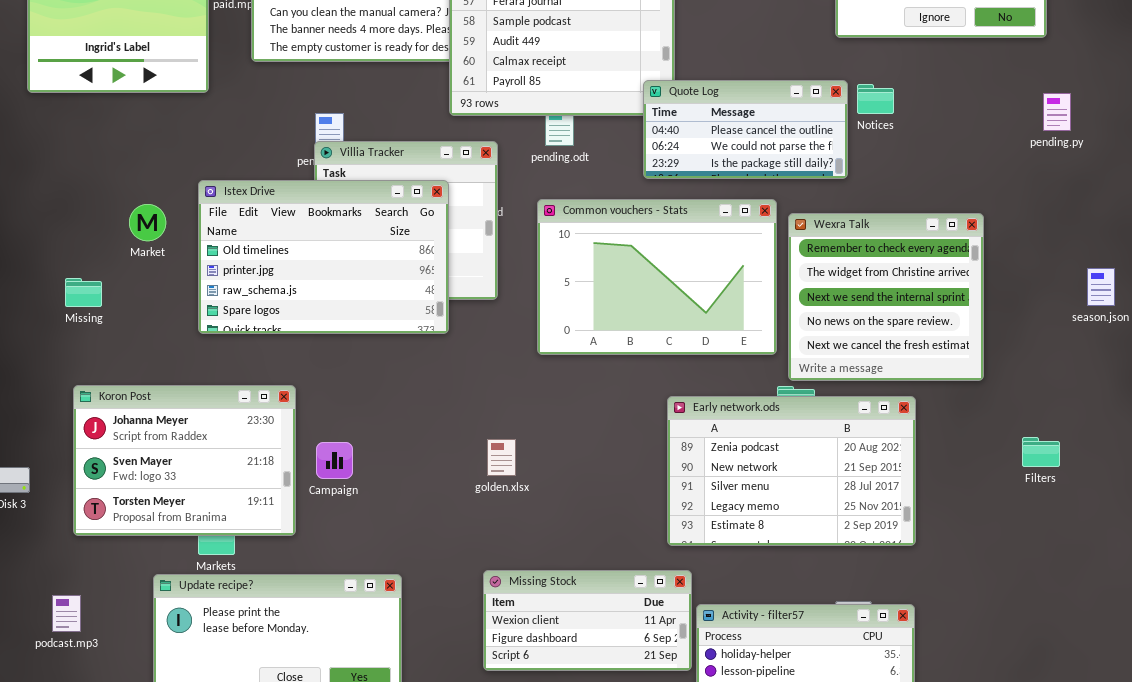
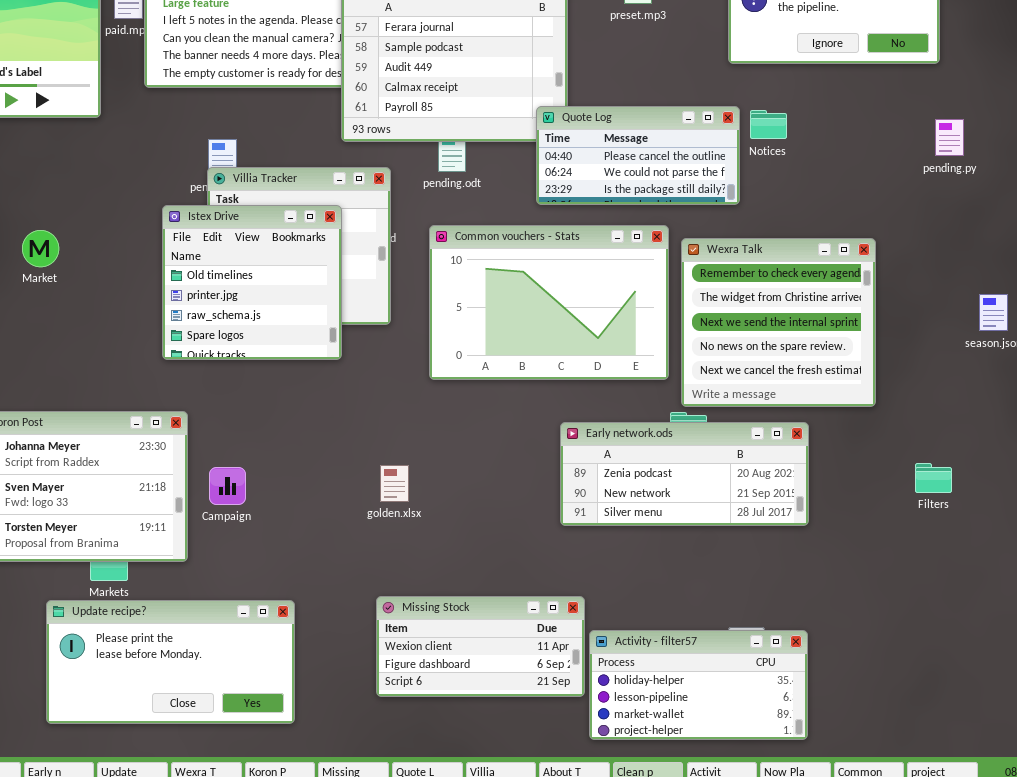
Istex Drive: [198,180,449,334] -> [162,205,342,360], resized
Early network.ods: [667,396,916,546] -> [560,422,809,526], resized

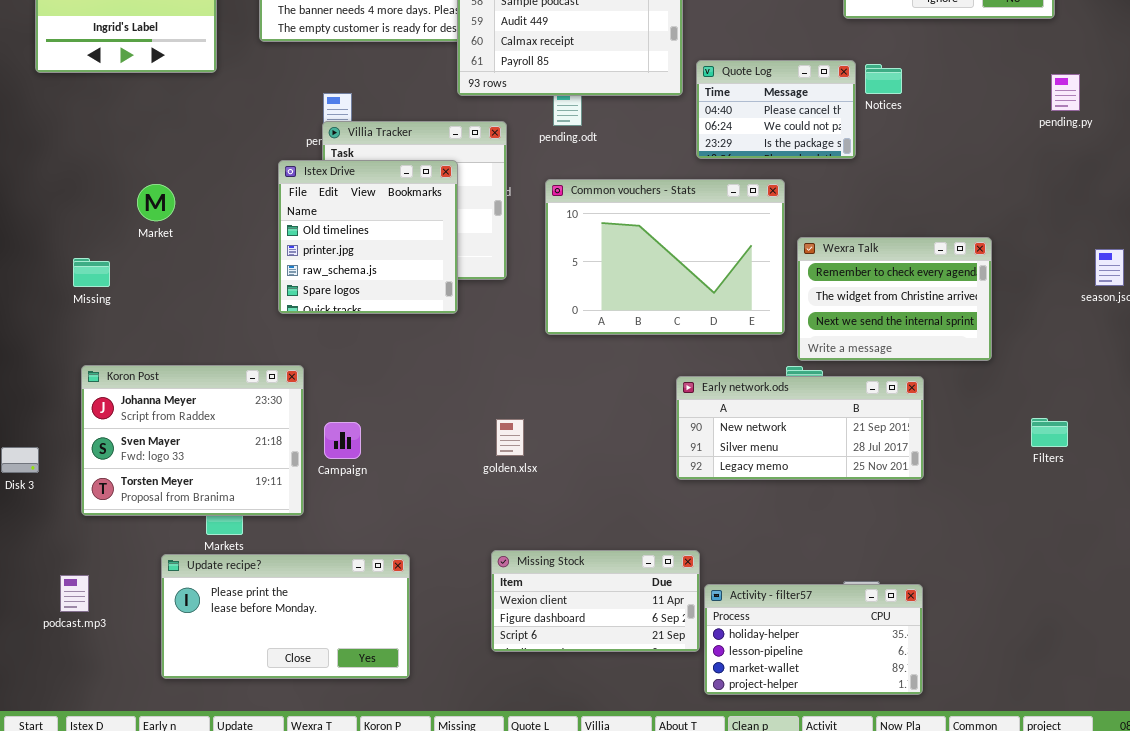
Quote Log: [536,106,740,205] -> [696,60,856,159], resized
Wexra Talk: [681,238,876,407] -> [797,237,992,361], resized
Early network.ods: [560,422,809,526] -> [676,376,924,480], scrolled down 1 row

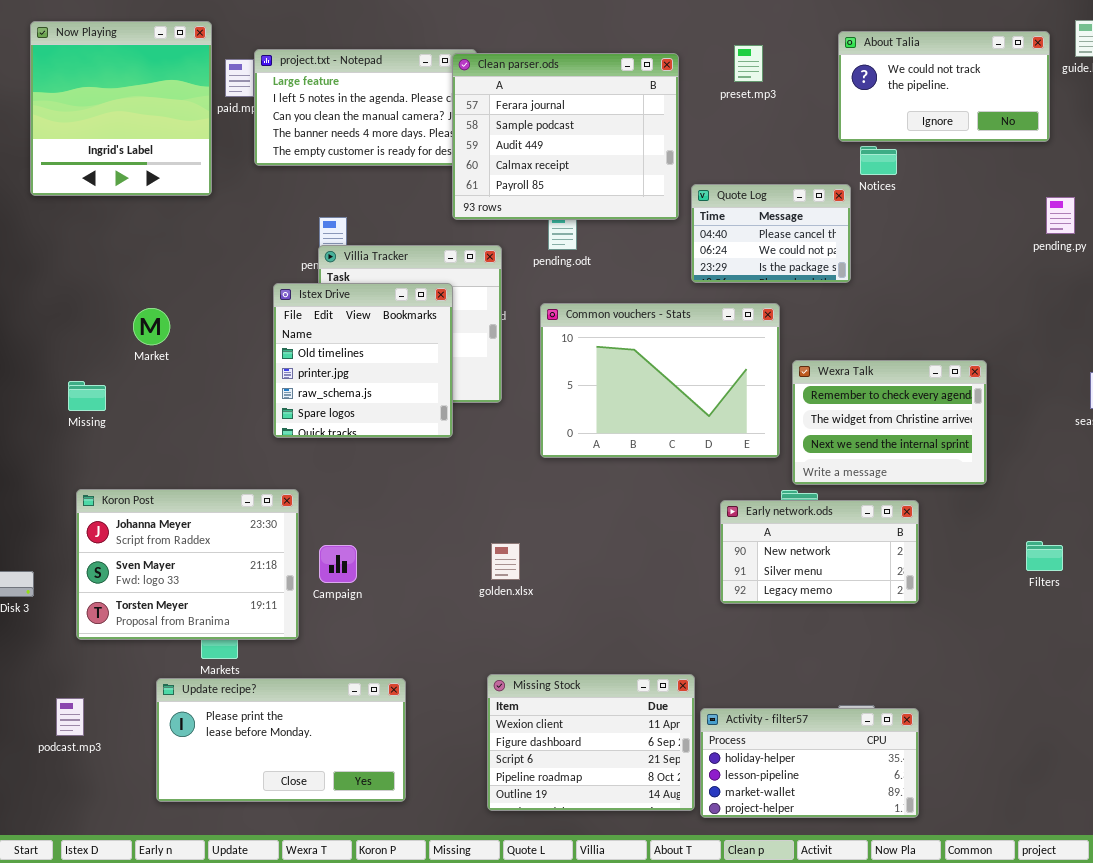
Notices: [865,64,902,94] -> [860,146,897,175], moved
Early network.ods: [676,376,924,480] -> [720,500,919,604], resized
Missing Stock: [491,550,700,652] -> [487,674,695,811], resized

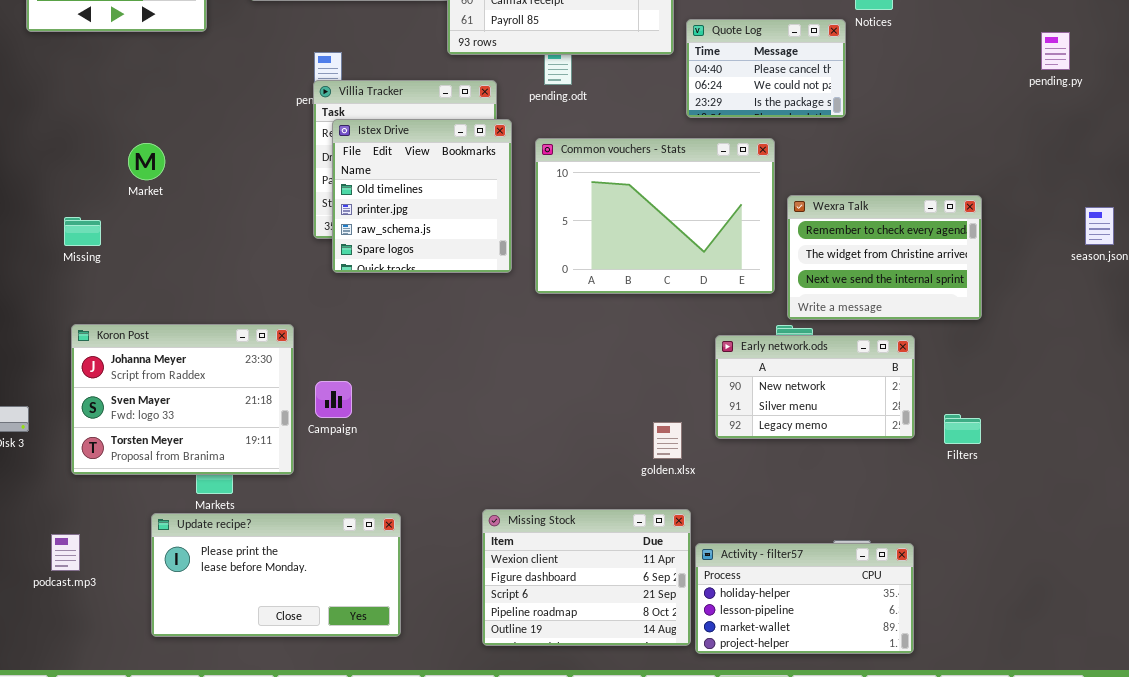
Istex Drive: [273,283,453,438] -> [332,119,512,273], moved
Filters: [1026,541,1063,571] -> [944,414,981,444], moved
golden.xlsx: [491,543,520,580] -> [653,422,682,459], moved

